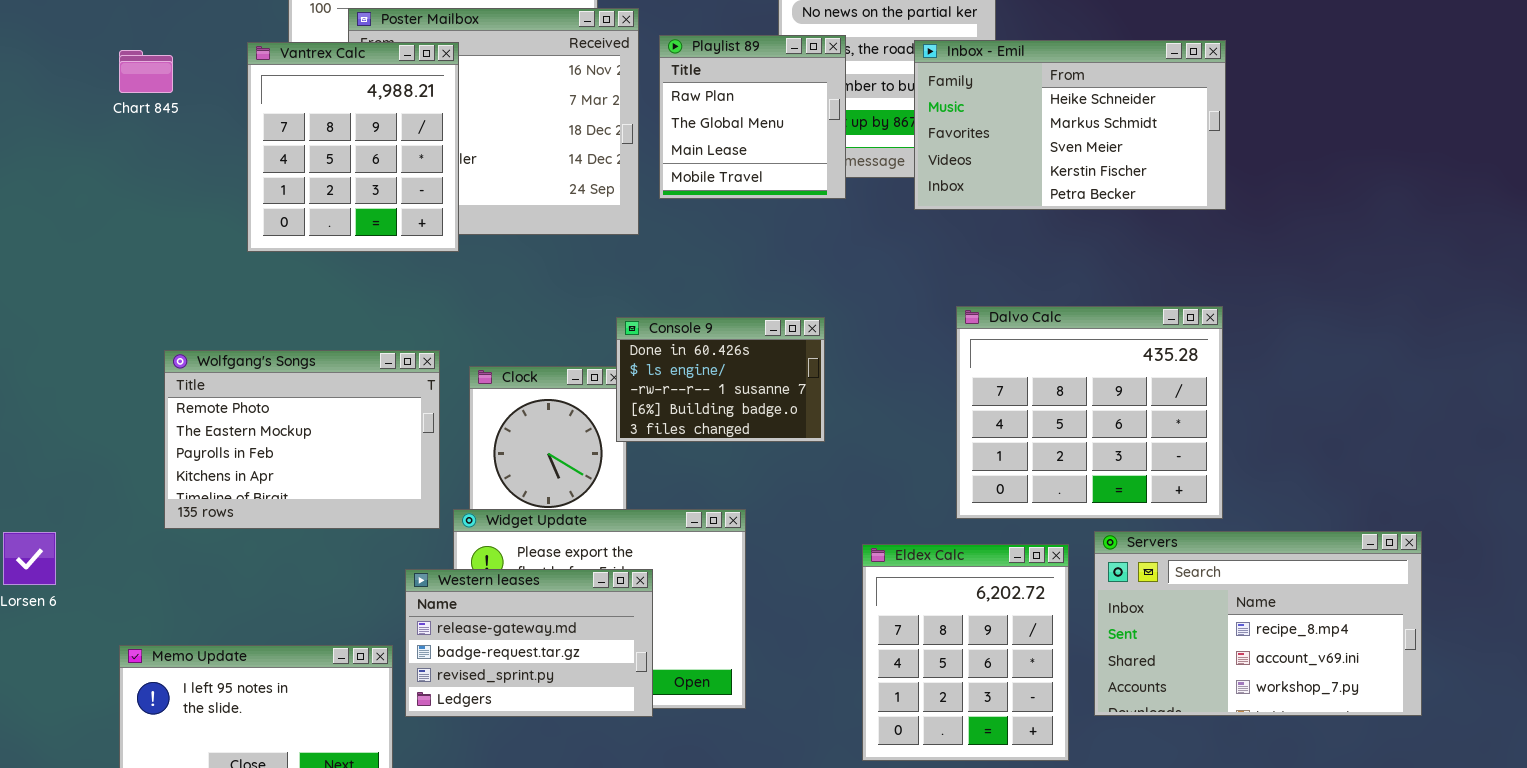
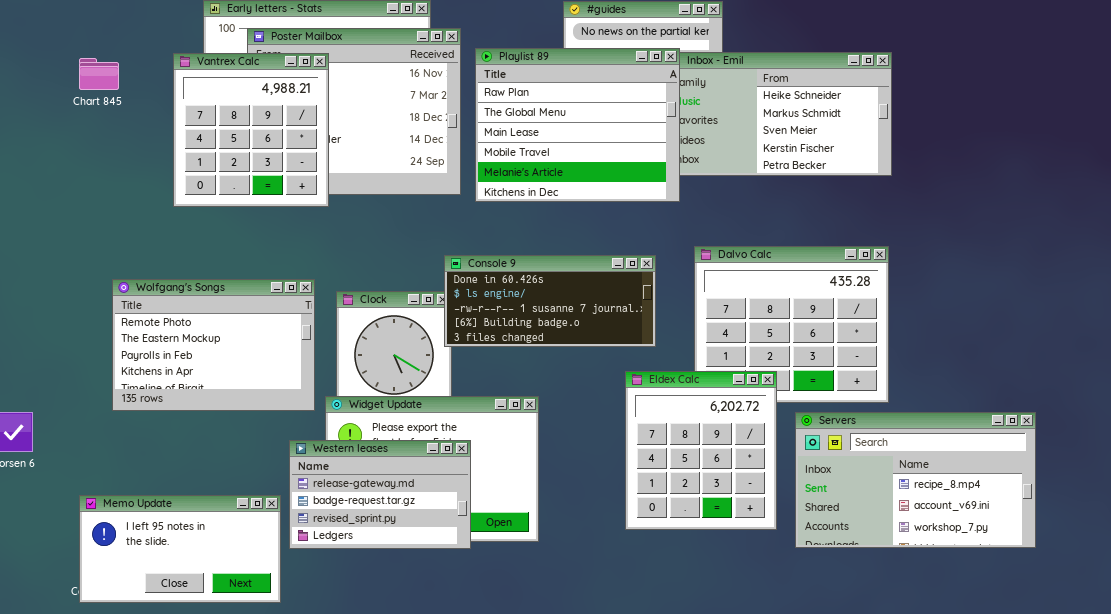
Playlist 89: [659,35,846,199] -> [475,48,680,202], resized
Console 9: [616,317,825,442] -> [444,255,656,347], resized
Eldex Calc: [862,544,1069,761] -> [625,371,777,530], moved

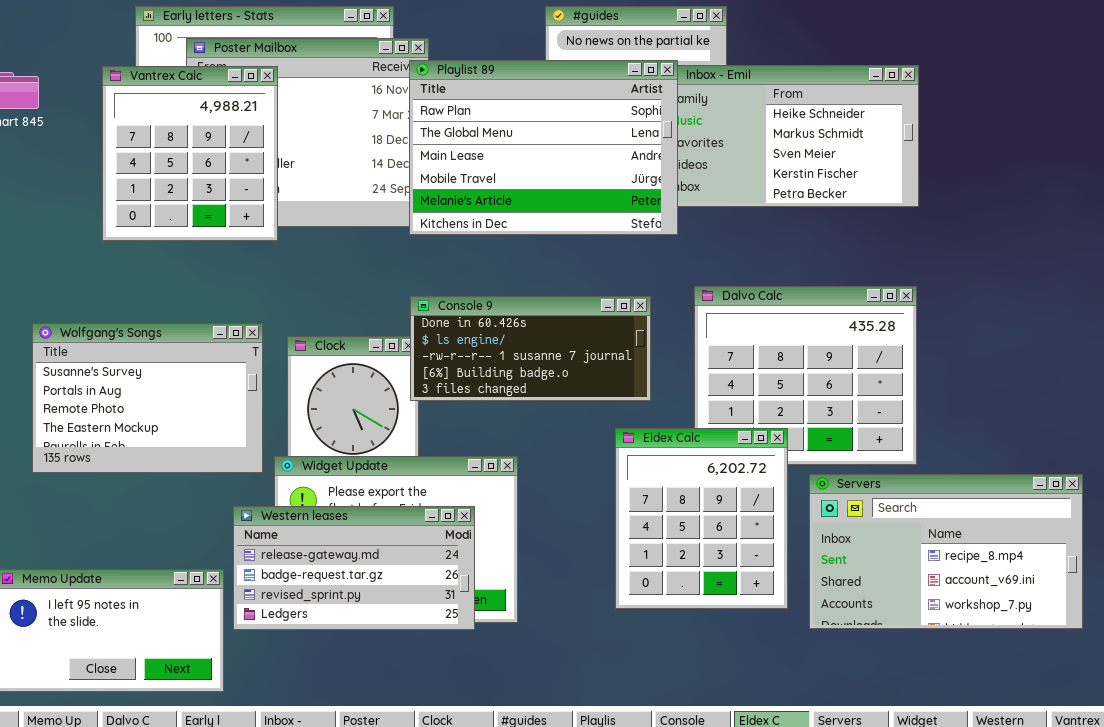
Playlist 89: [475,48,680,202] -> [409,60,678,235], resized
Wolfgang's Songs: [112,279,315,411] -> [32,323,263,473], scrolled up 2 rows
Western leases: [289,440,471,549] -> [233,506,475,630], resized

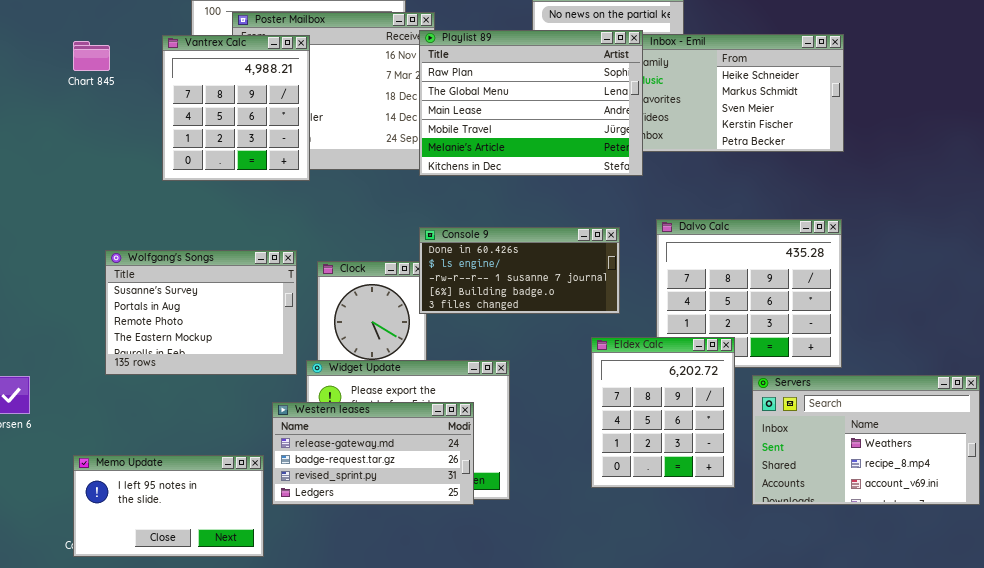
Servers: [809,474,1083,629] -> [752,375,980,505], scrolled up 1 row

